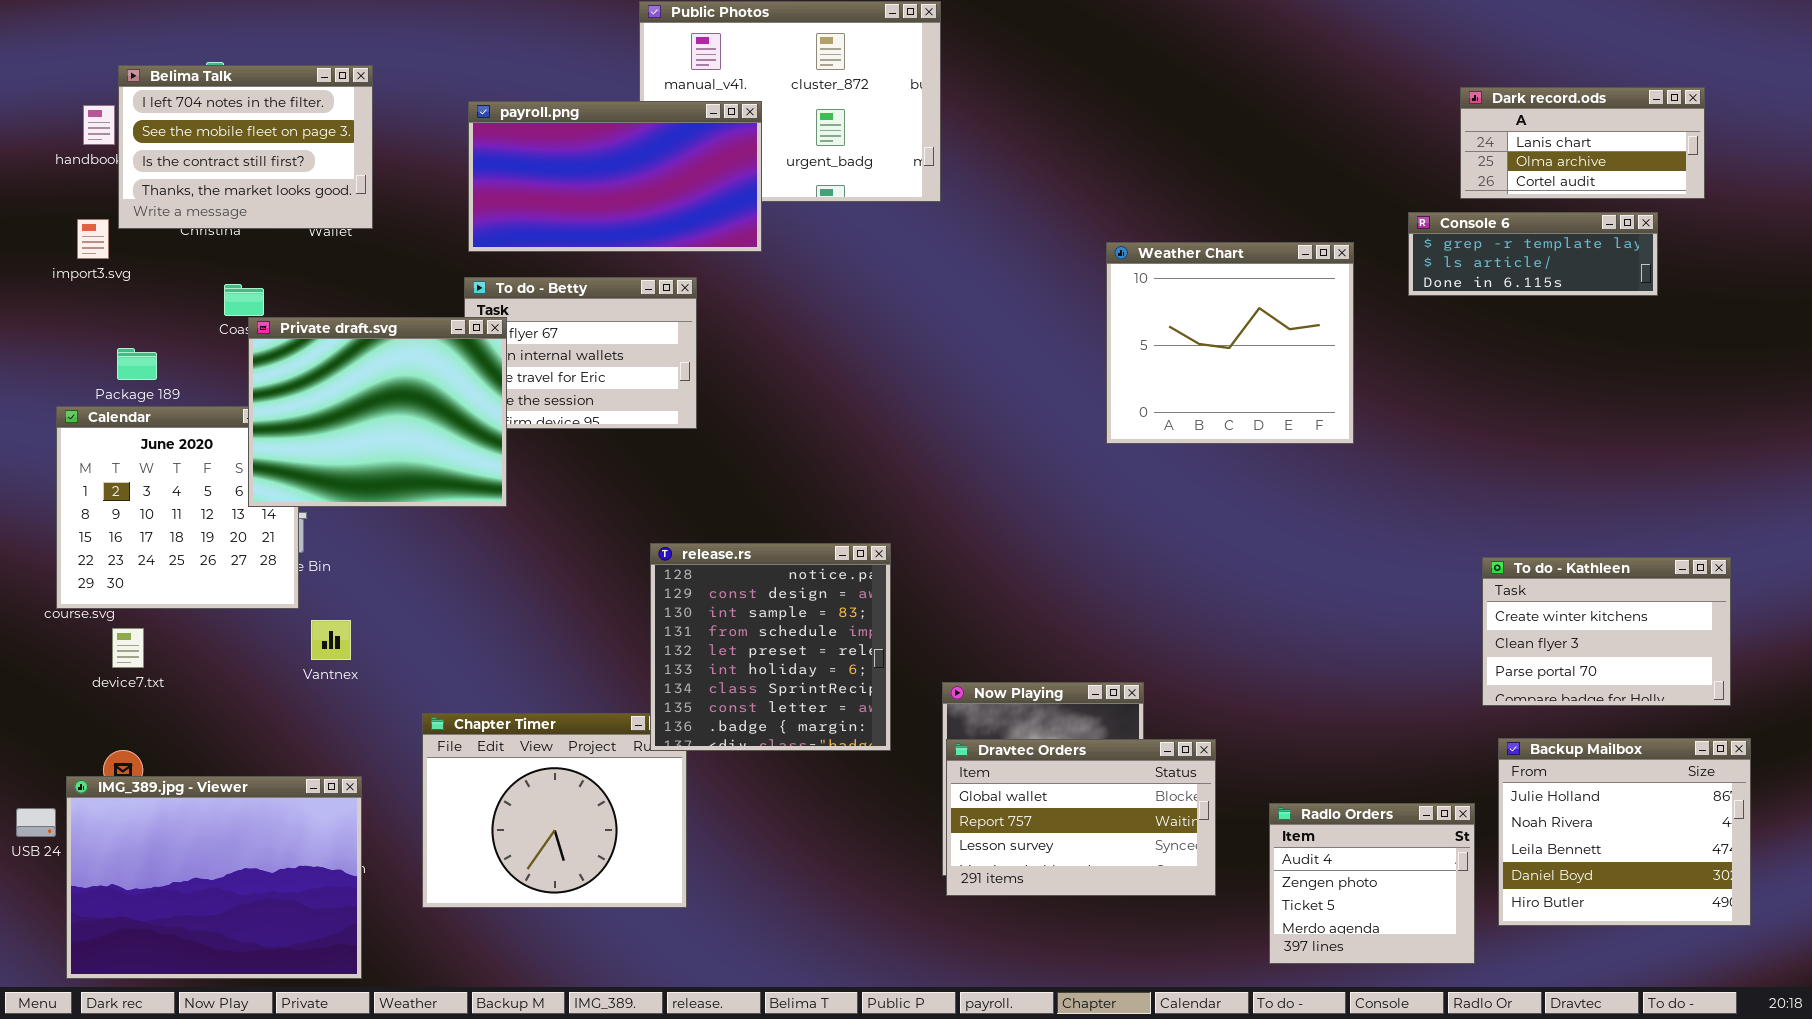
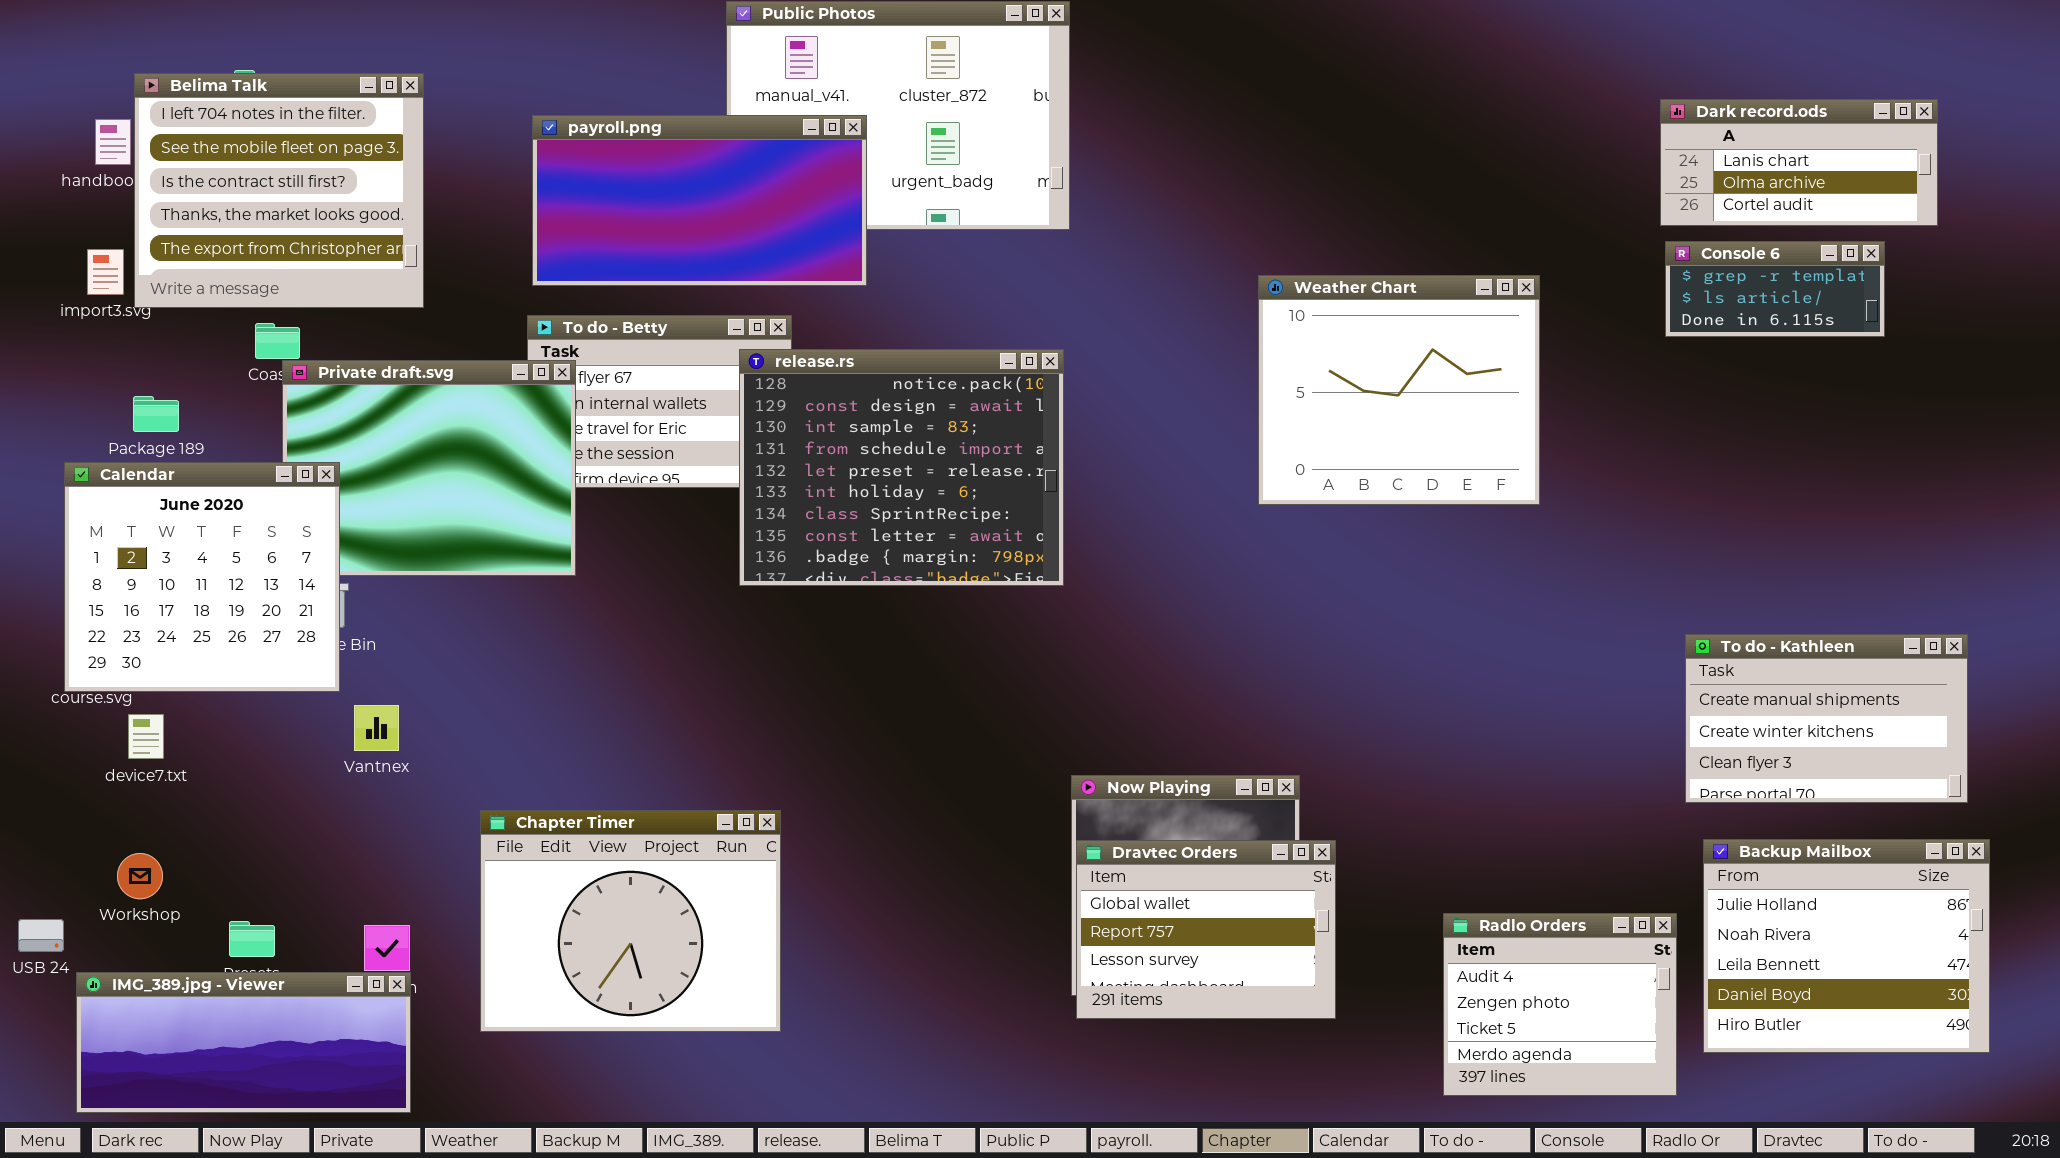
Belima Talk: [118,65,373,229] -> [134,73,424,308], resized
Console 6: [1408,212,1658,296] -> [1665,241,1885,337], resized
Calendar: [56,406,299,609] -> [64,462,340,692], raised
release.rs: [650,543,891,751] -> [739,349,1064,586], moved, resized
To do - Kathleen: [1482,557,1731,706] -> [1685,634,1968,803], scrolled up 1 row
Dravtec Orders: [946,739,1216,896] -> [1076,840,1336,1019], resized
IMG_389.jpg - Viewer: [66,776,362,979] -> [76,972,411,1113], resized

